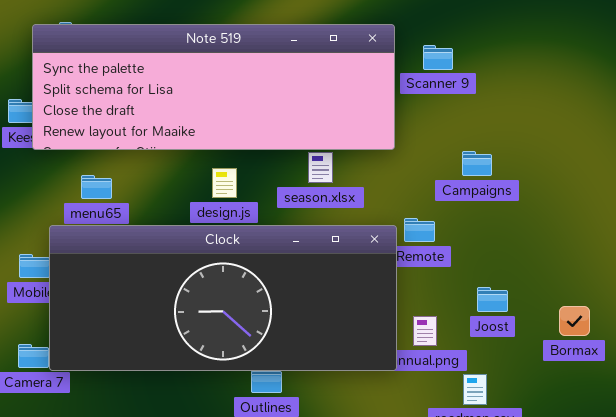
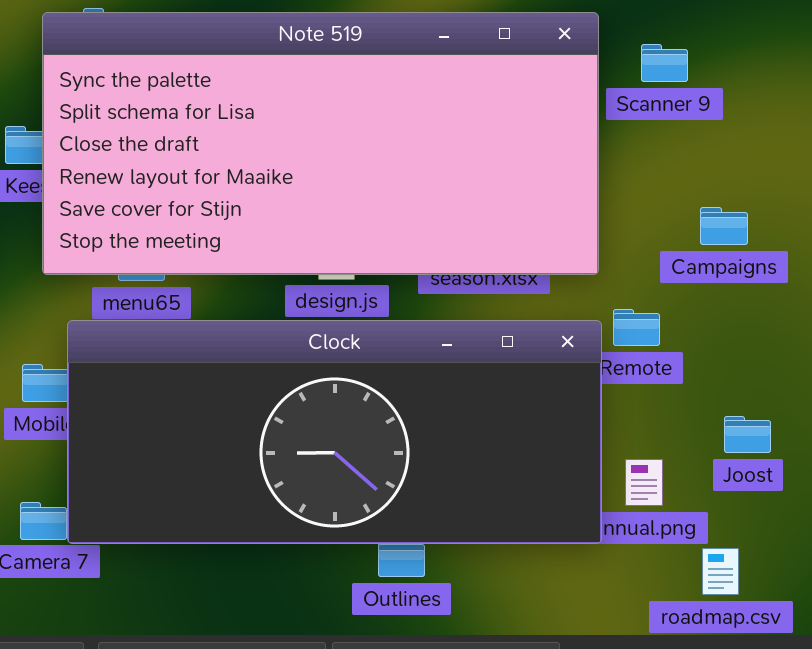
Note 519: [32,24,395,150] -> [42,12,599,275], resized

